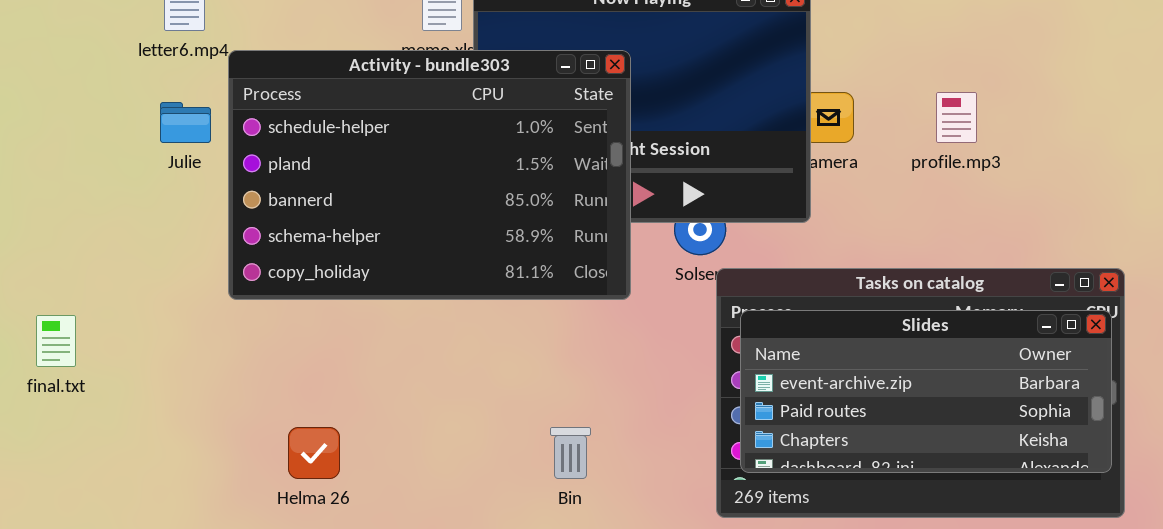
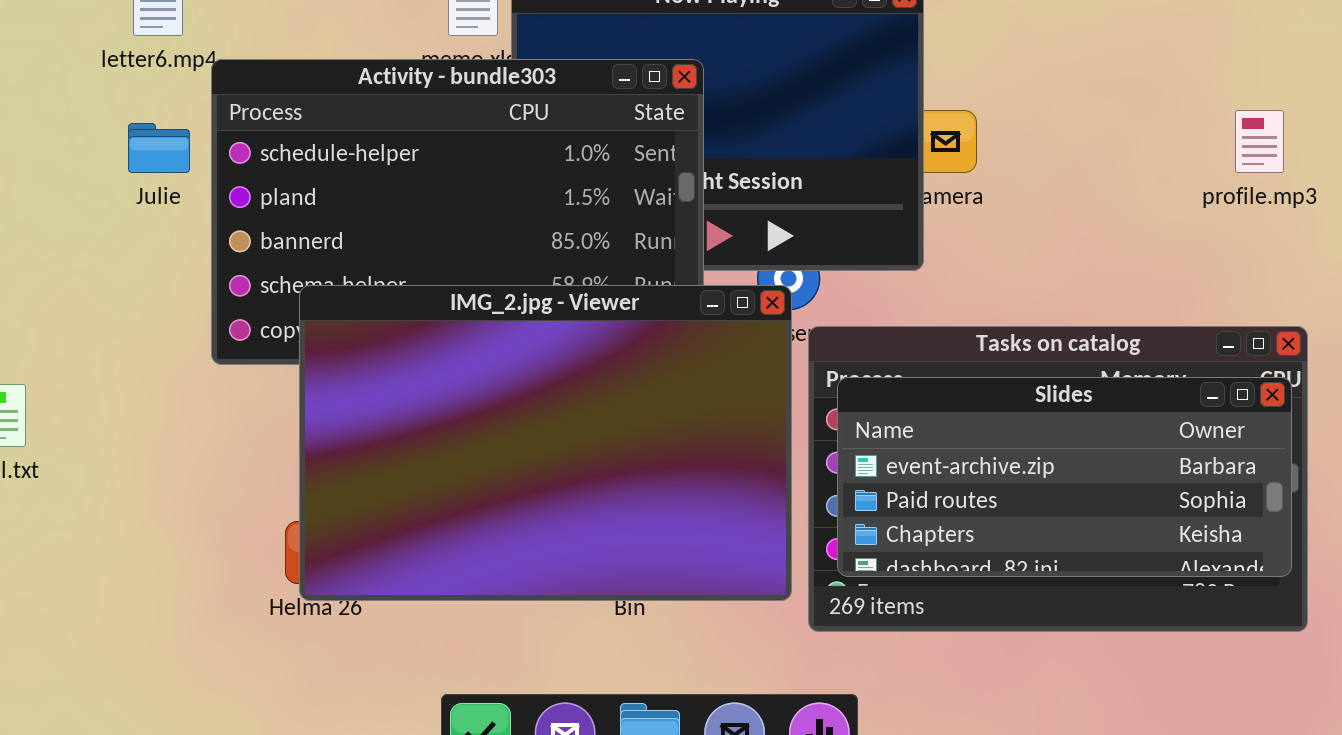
profile.mp3: [936,92,977,143] -> [1235,110,1284,173], moved
IMG_2.jpg - Viewer: none -> [299,285,792,601], opened

